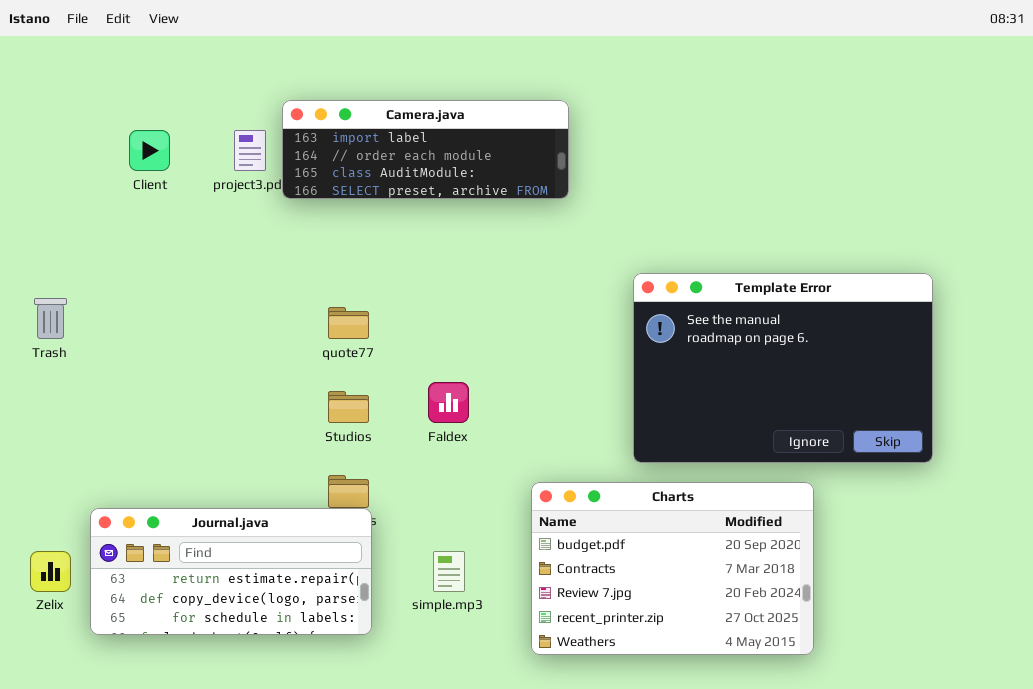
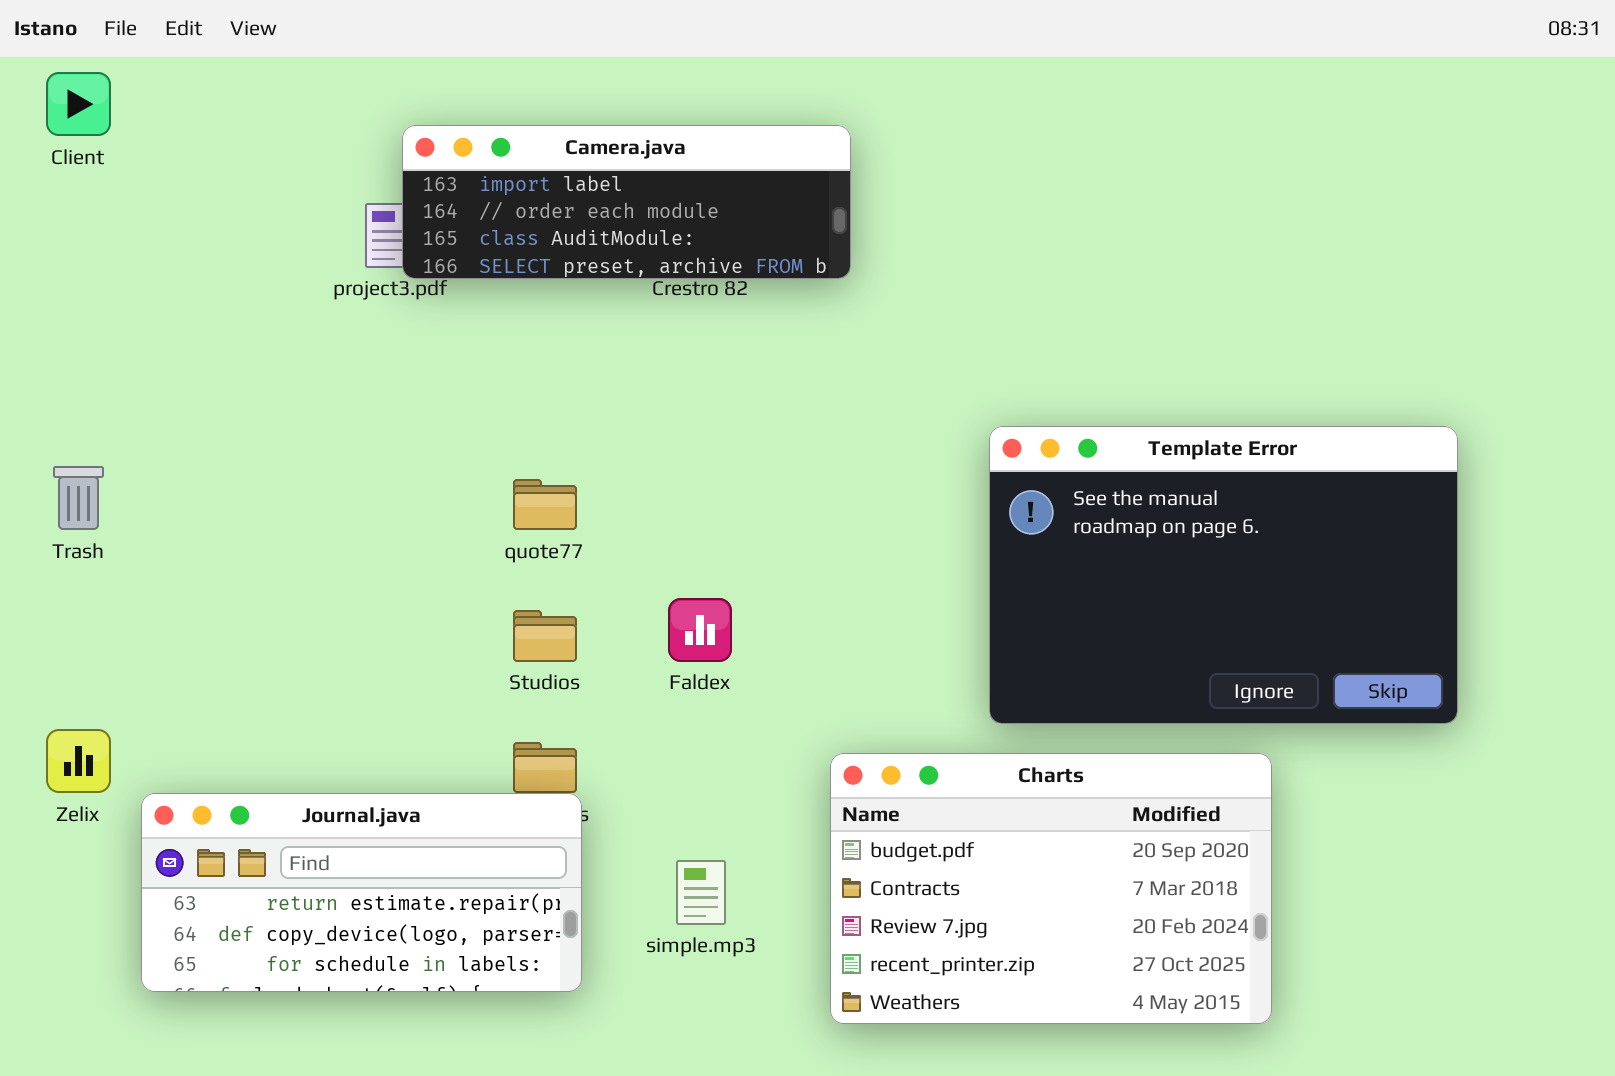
Camera.java: [282,100,569,199] -> [402,125,851,279], moved
Client: [129,130,170,171] -> [46,72,111,136], moved
Zelix: [30,551,71,592] -> [46,729,111,793], moved

